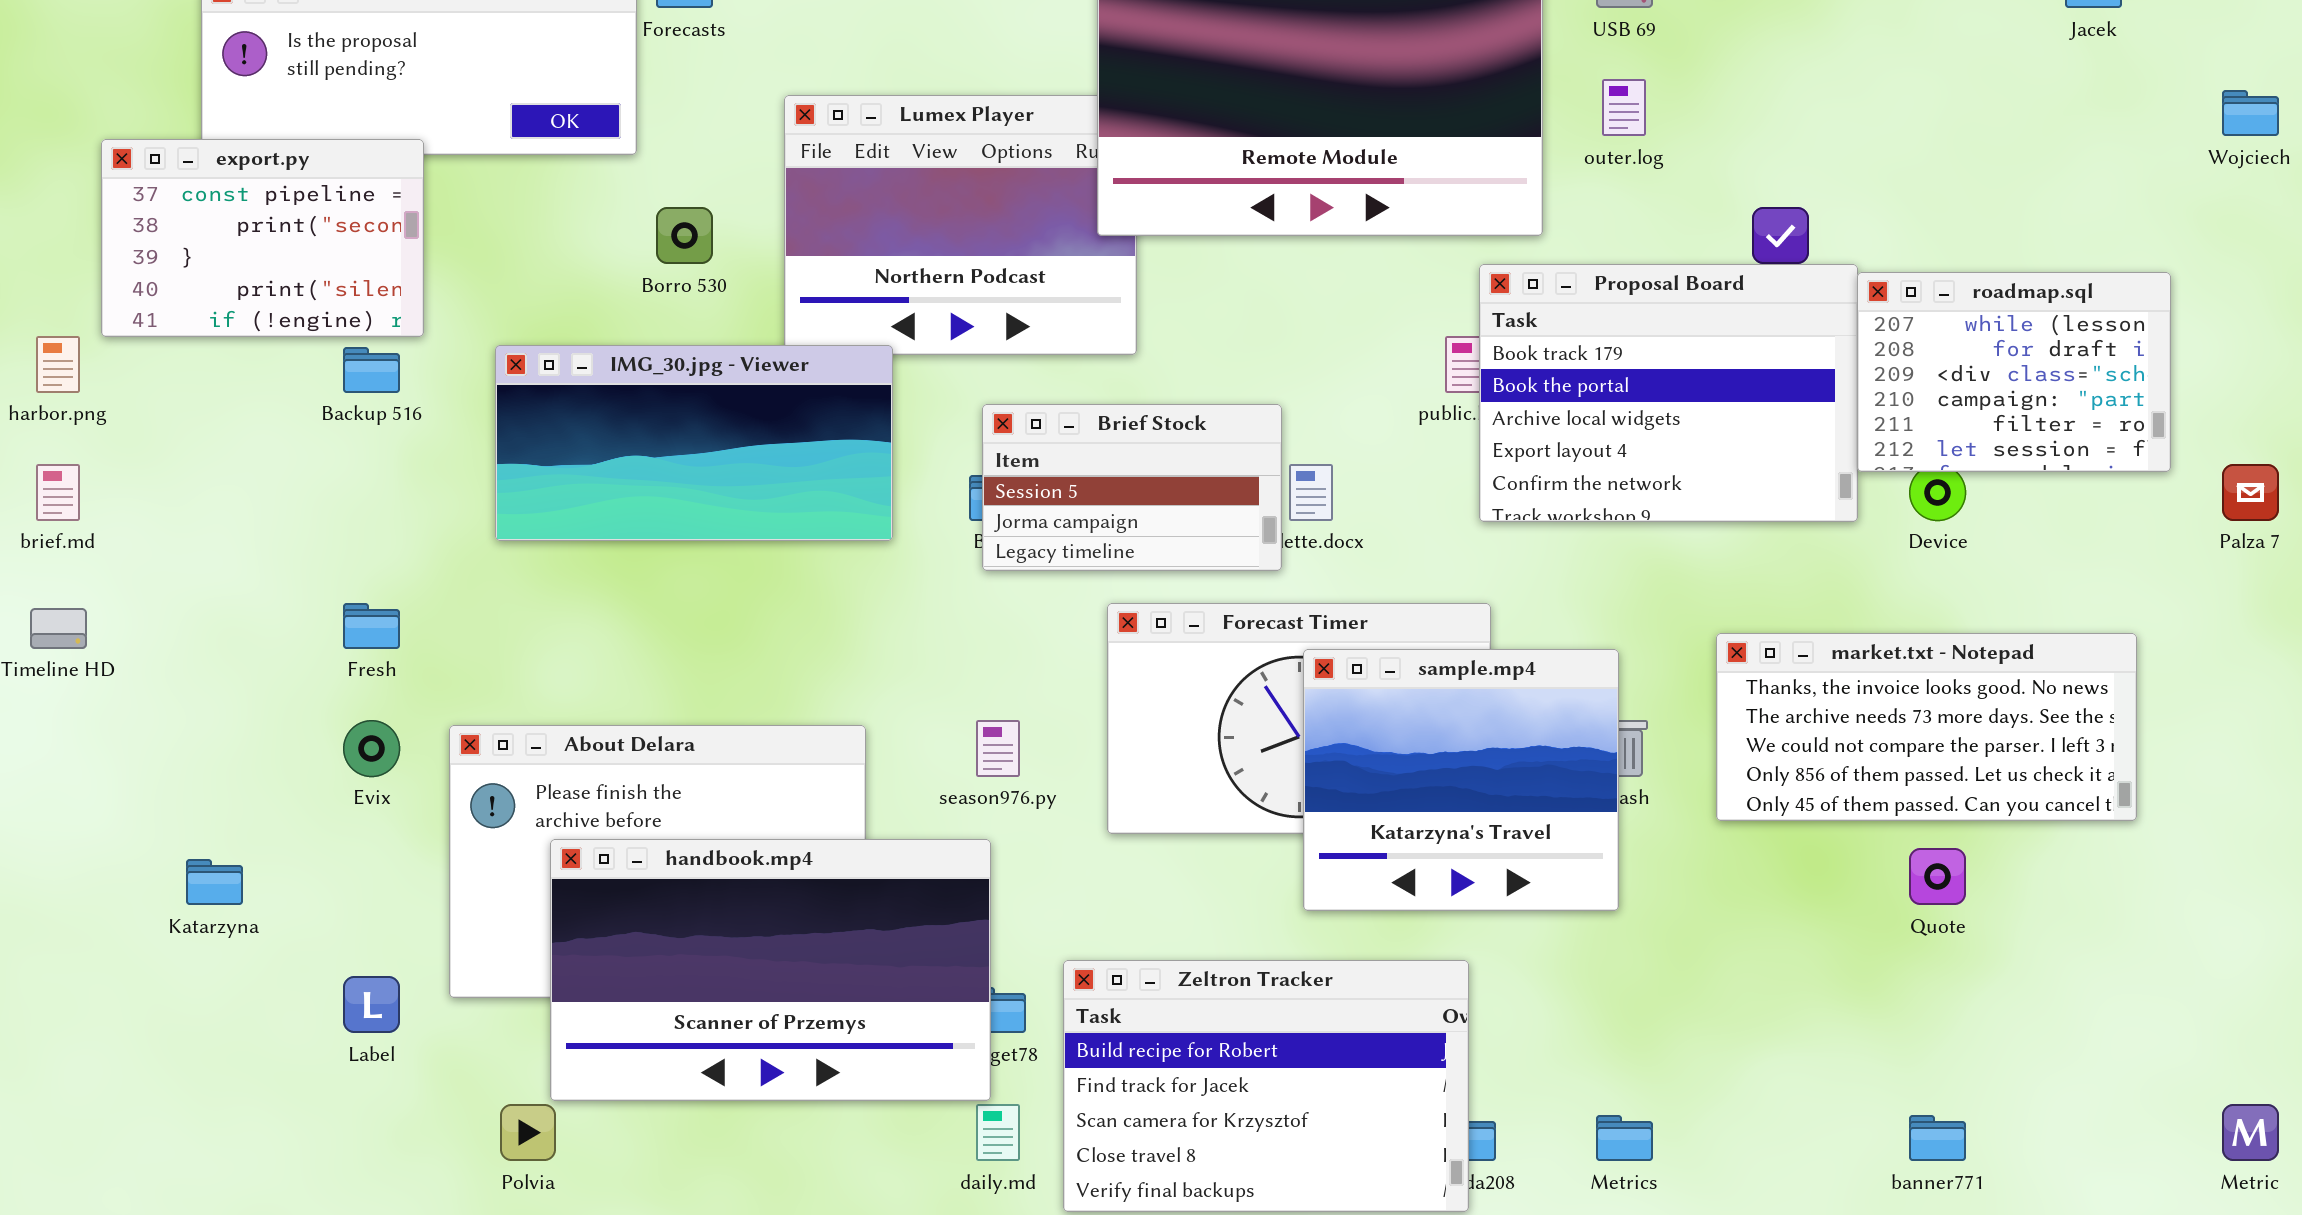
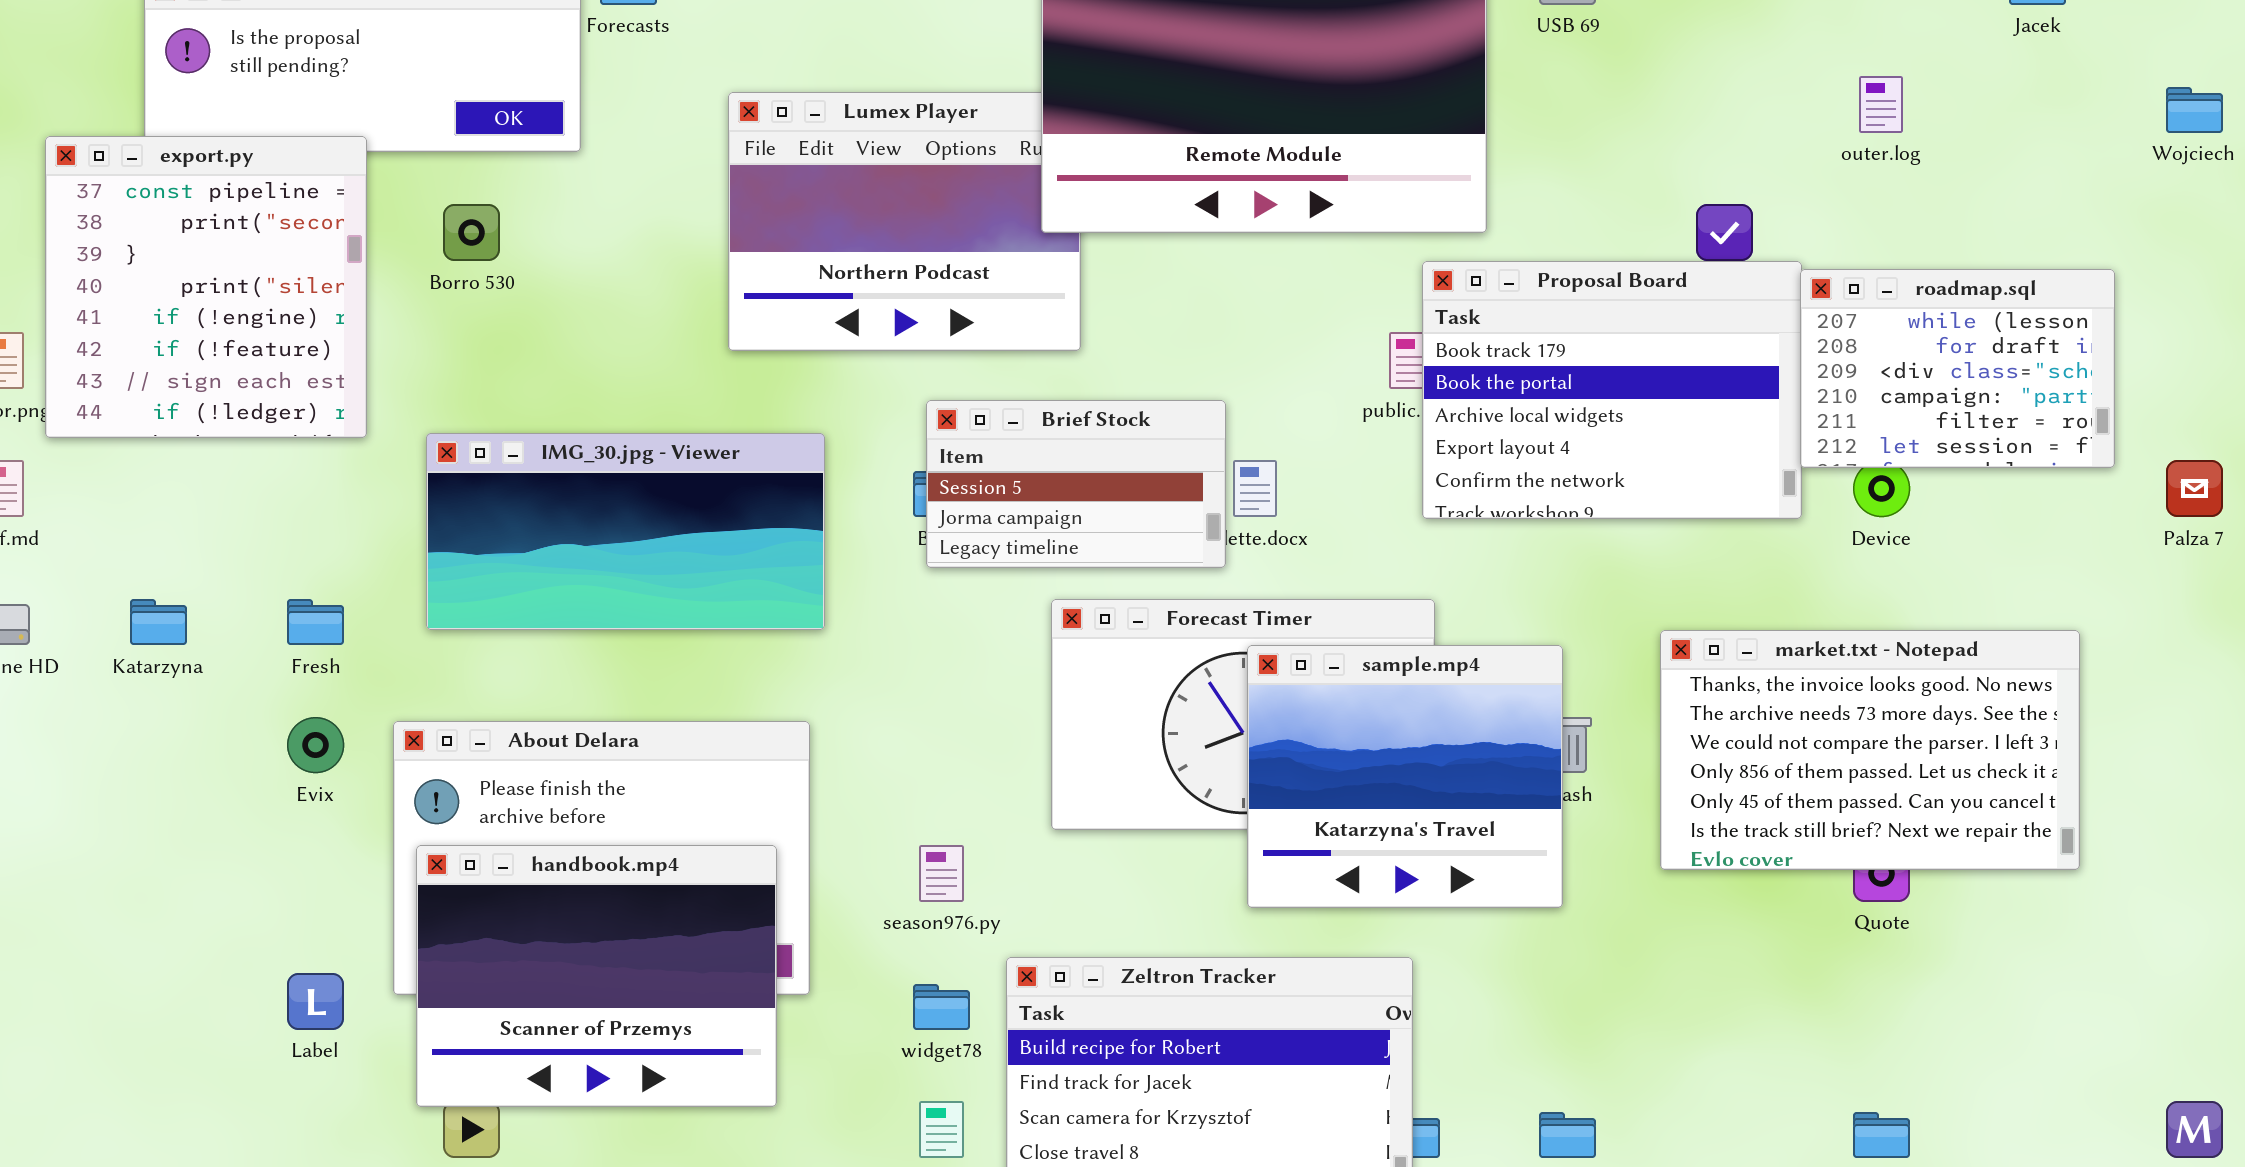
outer.log: [1602,79,1646,136] -> [1859,76,1903,133], moved
export.py: [101,139,424,337] -> [45,136,367,438], resized
Borro 530: [656,207,713,264] -> [443,204,500,261], moved
IMG_30.jpg - Viewer: [495,345,893,541] -> [426,433,825,630], moved
market.txt - Notepad: [1716,633,2137,821] -> [1660,630,2080,870], resized
season976.py: [976,720,1020,777] -> [919,845,964,902], moved
handbook.mp4: [550,839,991,1101] -> [416,845,777,1107], moved, resized
Katarzyna: [186,859,243,905] -> [130,599,187,645], moved

